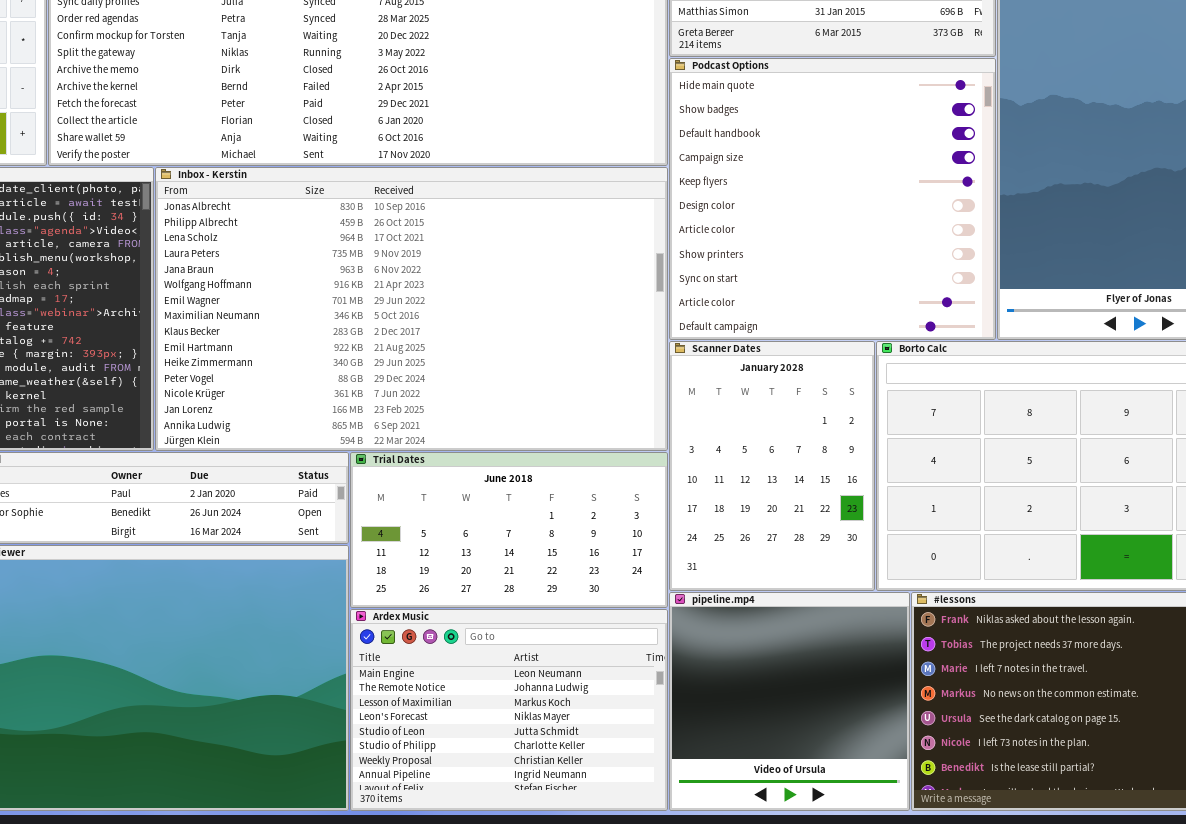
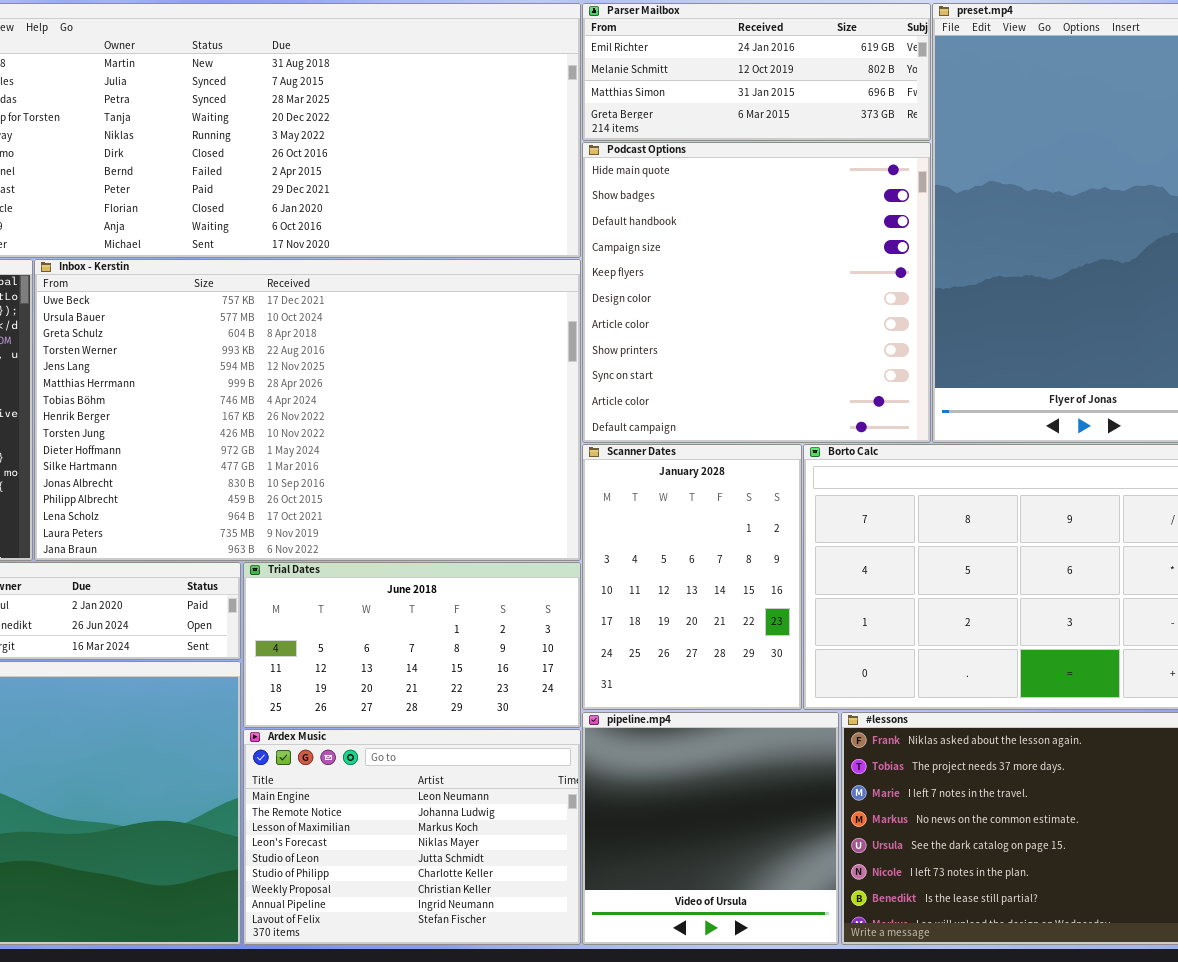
Inbox - Kerstin: [155,167,668,451] -> [34,259,581,561], scrolled up 11 rows

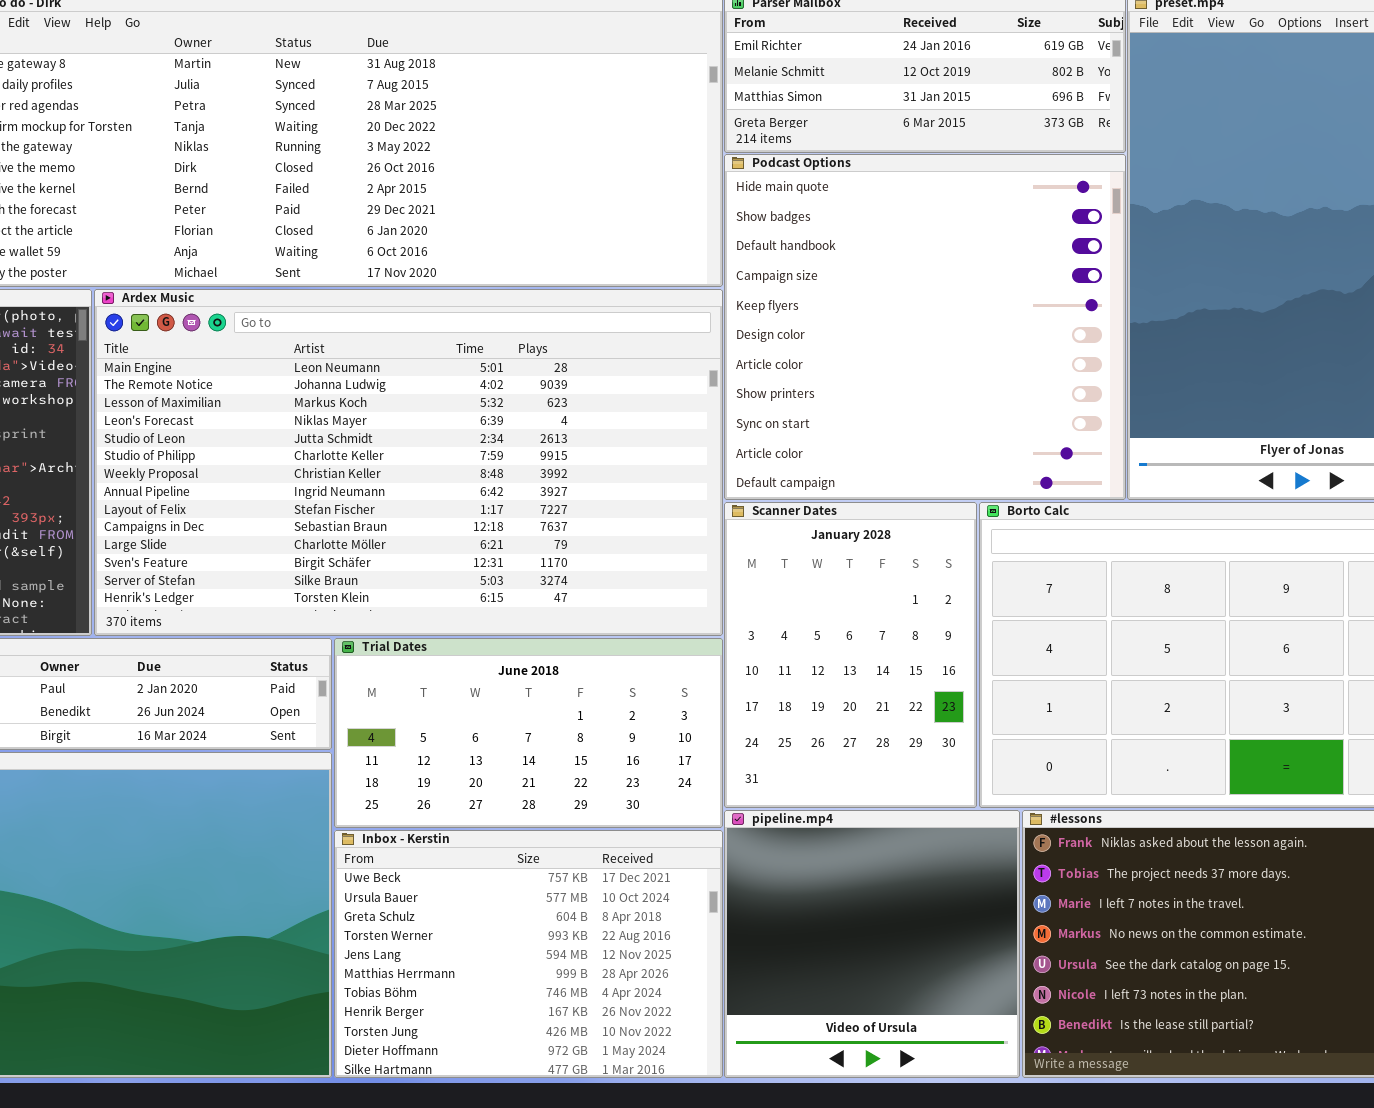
Inbox - Kerstin: [34,259,581,561] -> [334,830,723,1078], moved, resized
Ardex Music: [243,729,581,945] -> [94,289,723,636], moved, resized

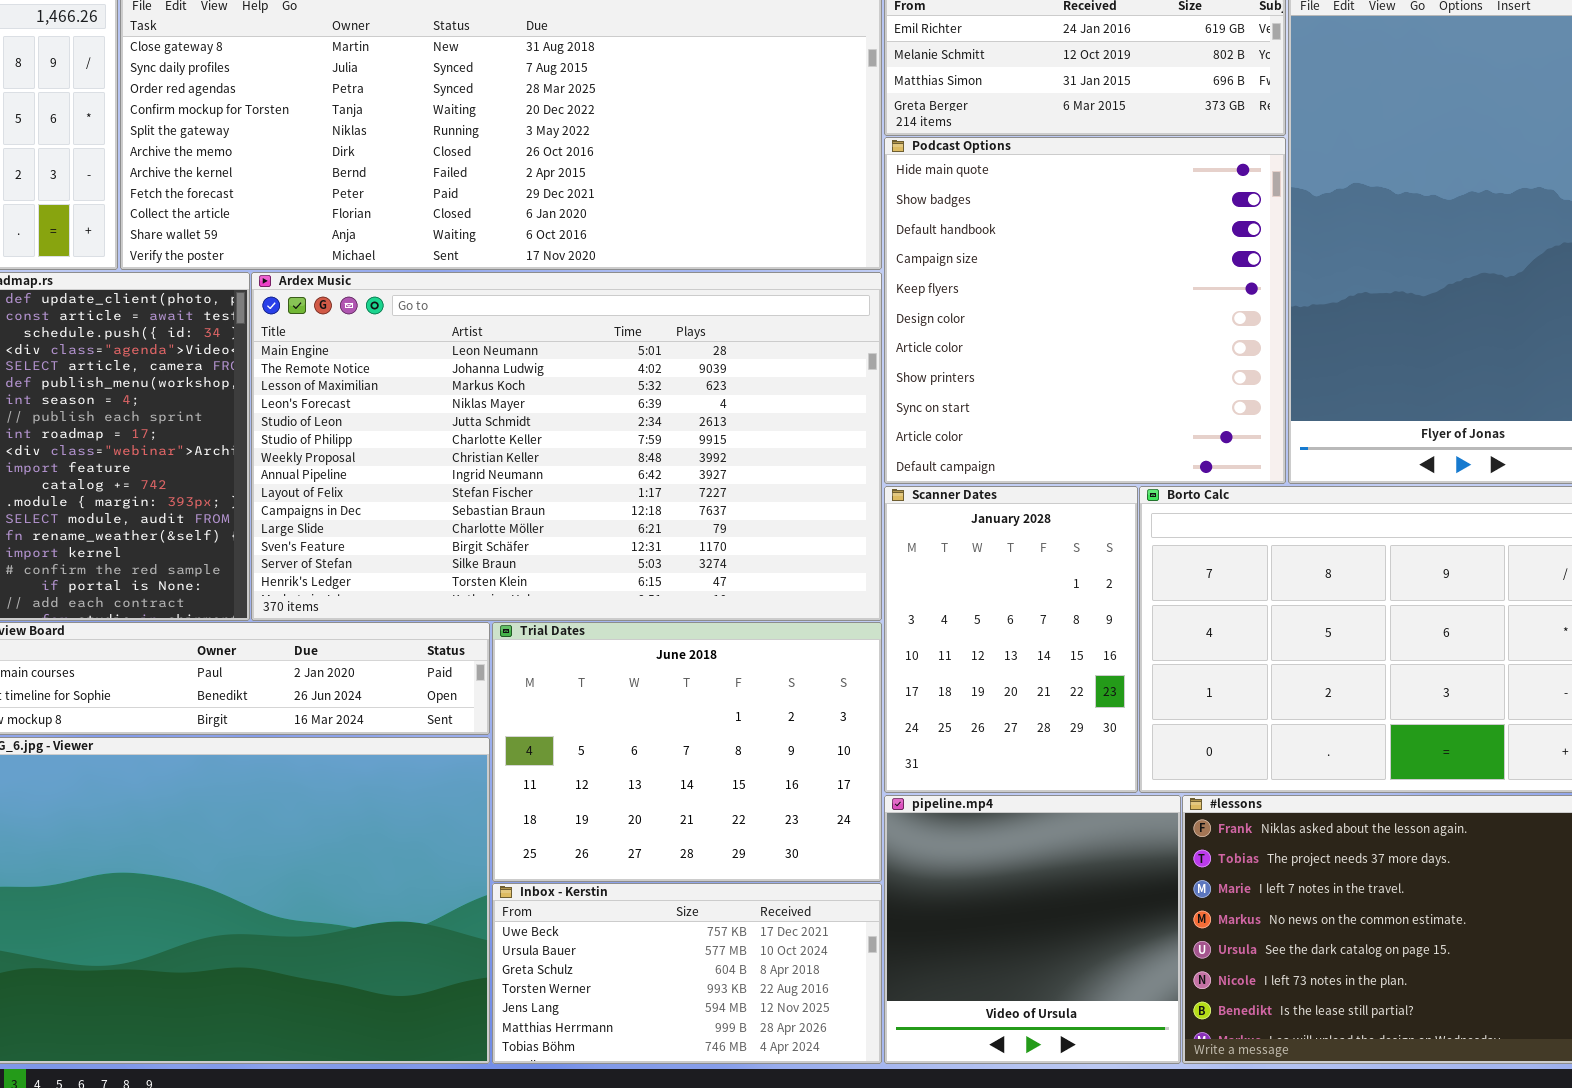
Trial Dates: [334,638,723,828] -> [492,622,882,882], resized
Inbox - Kerstin: [334,830,723,1078] -> [492,883,882,1064], resized

